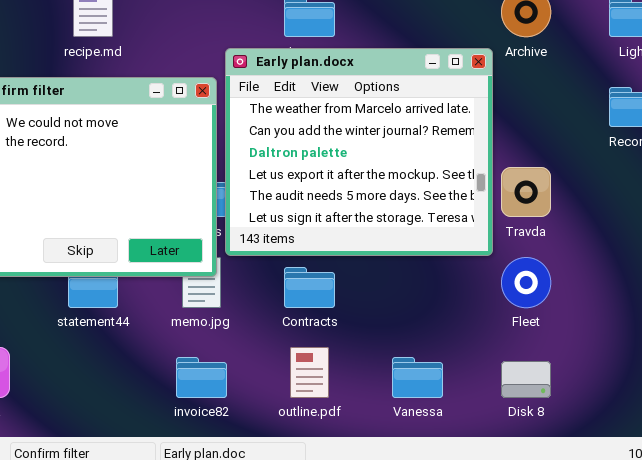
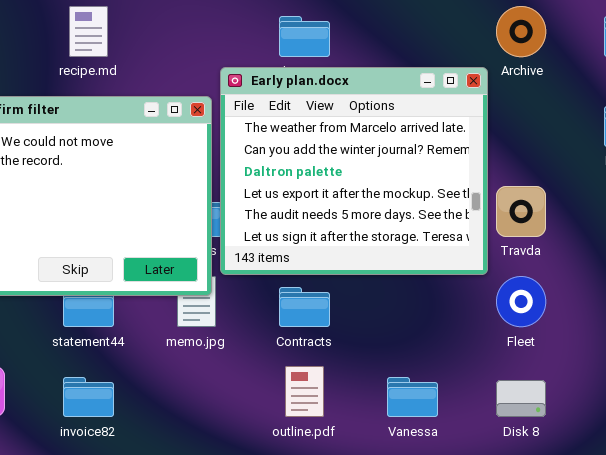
invoice82: [176,357,227,398] -> [63,377,114,417], moved

